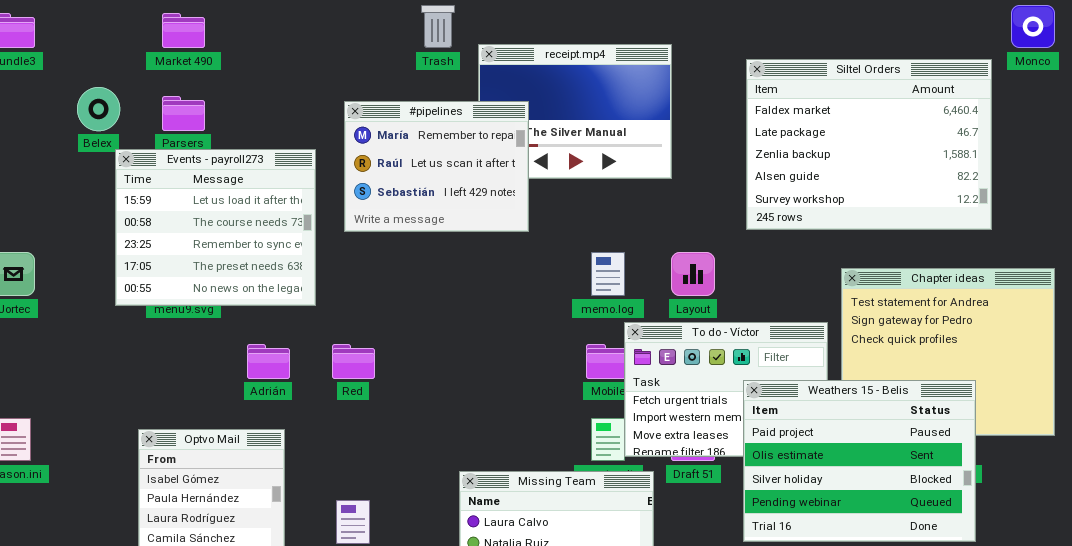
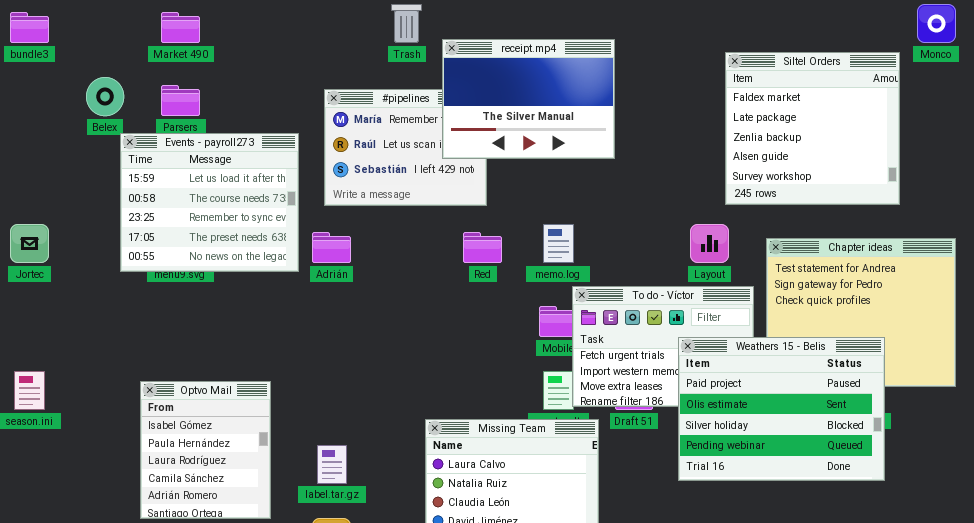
receipt.mp4: [478,44,672,179] -> [442,39,615,159], raised
Siltel Orders: [746,59,992,230] -> [725,52,900,205], resized
Layout: [671,252,715,296] -> [690,224,729,263], moved
Adrián: [247,344,290,379] -> [312,232,351,263], moved
Red: [332,344,375,379] -> [463,232,502,263], moved

